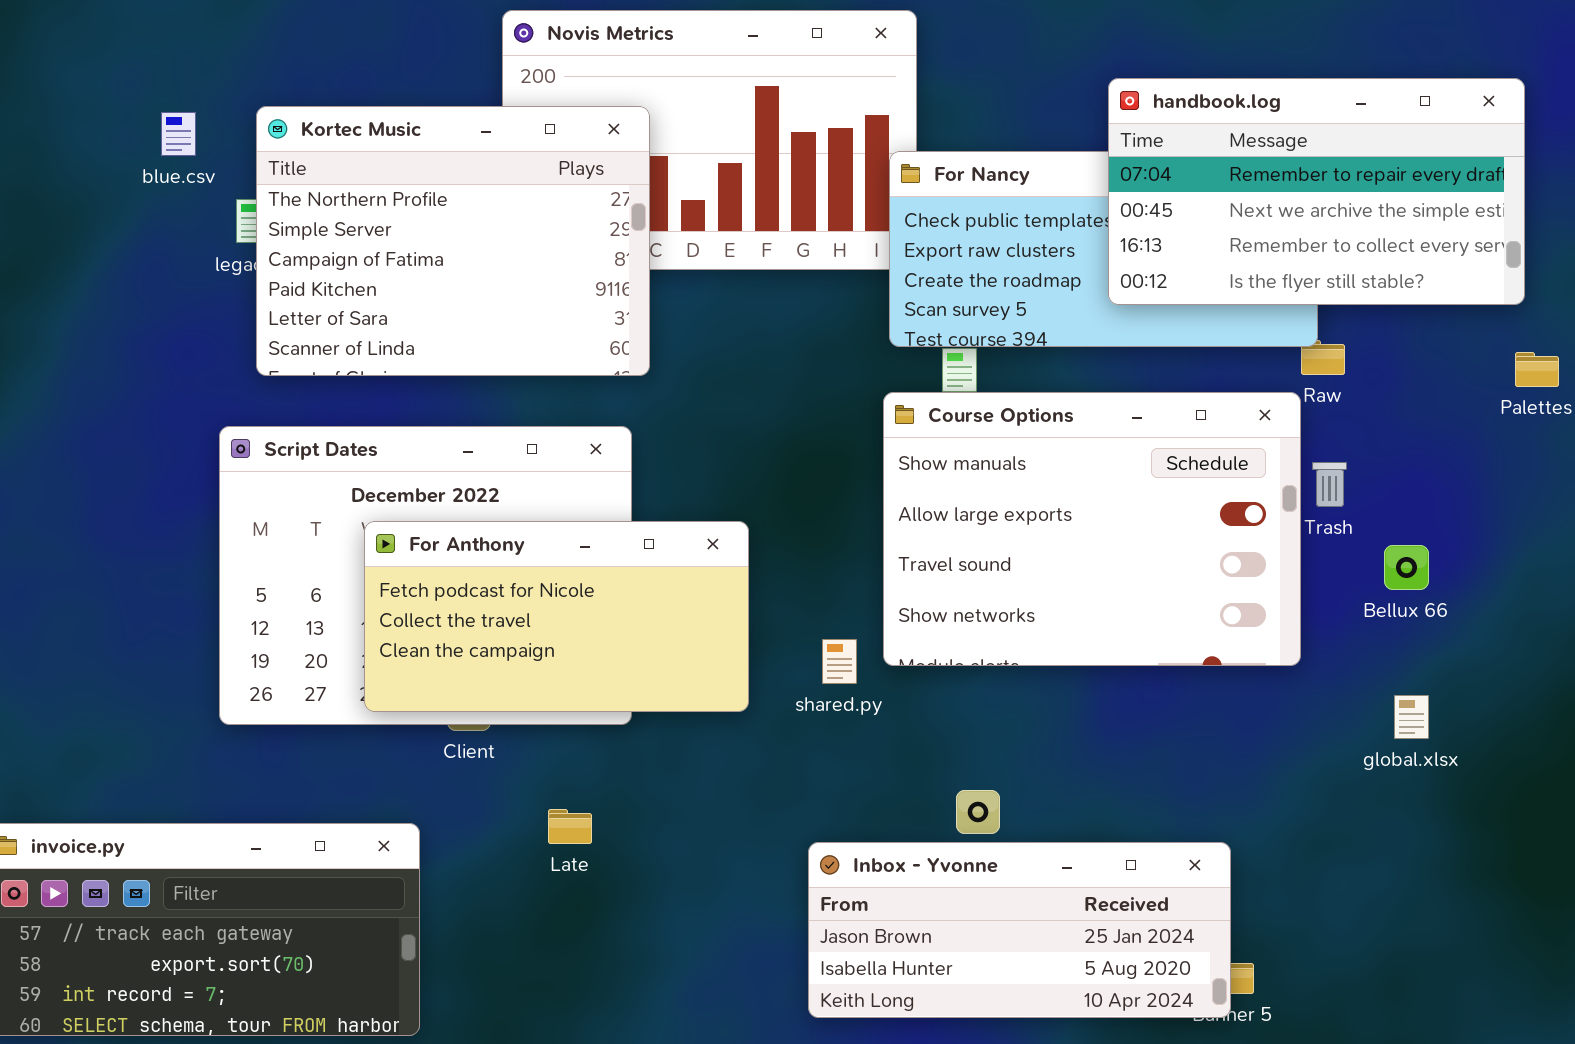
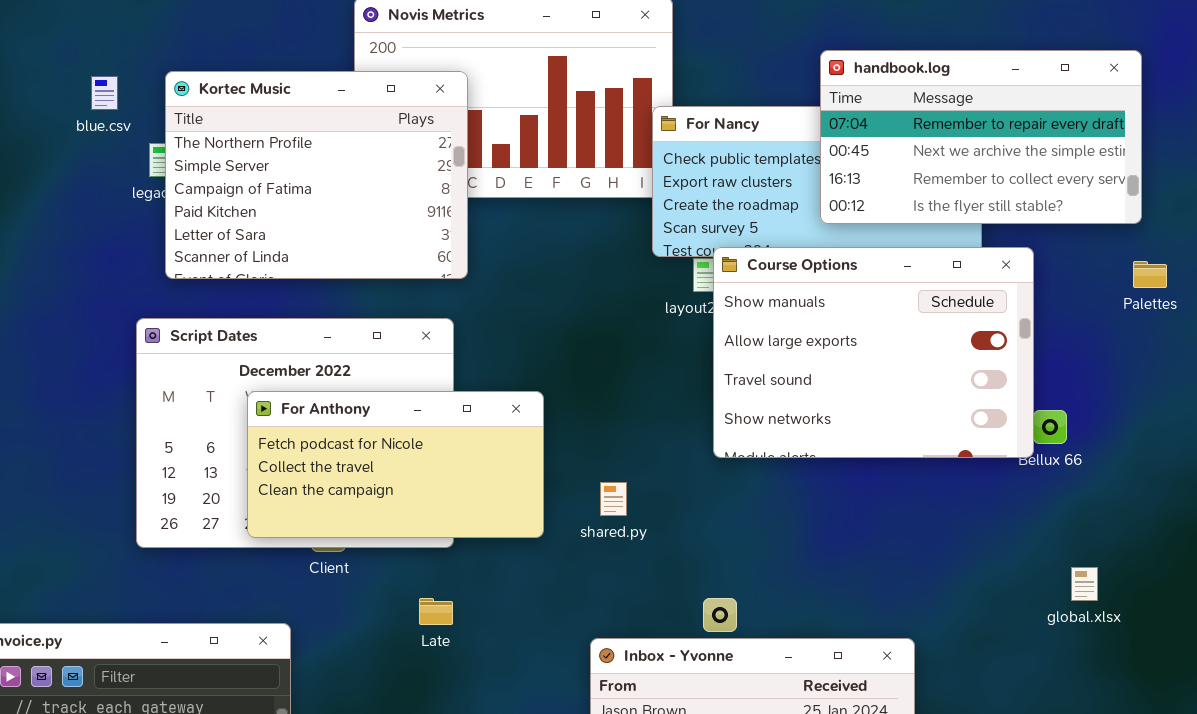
Course Options: [883,392,1301,666] -> [713,247,1034,458], moved
global.xlsx: [1394,695,1429,739] -> [1071,567,1098,601], moved
Late: [548,809,592,844] -> [419,598,453,625], moved

